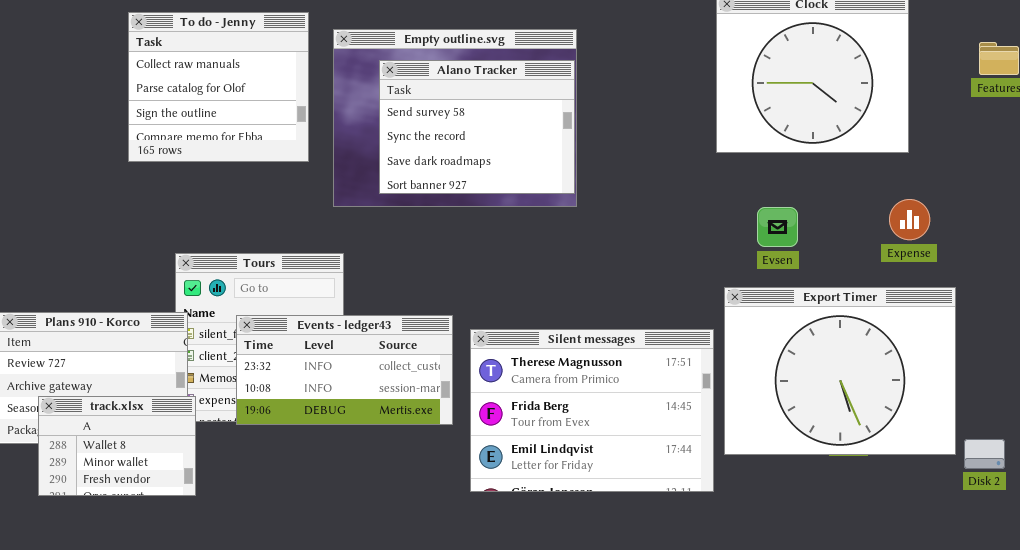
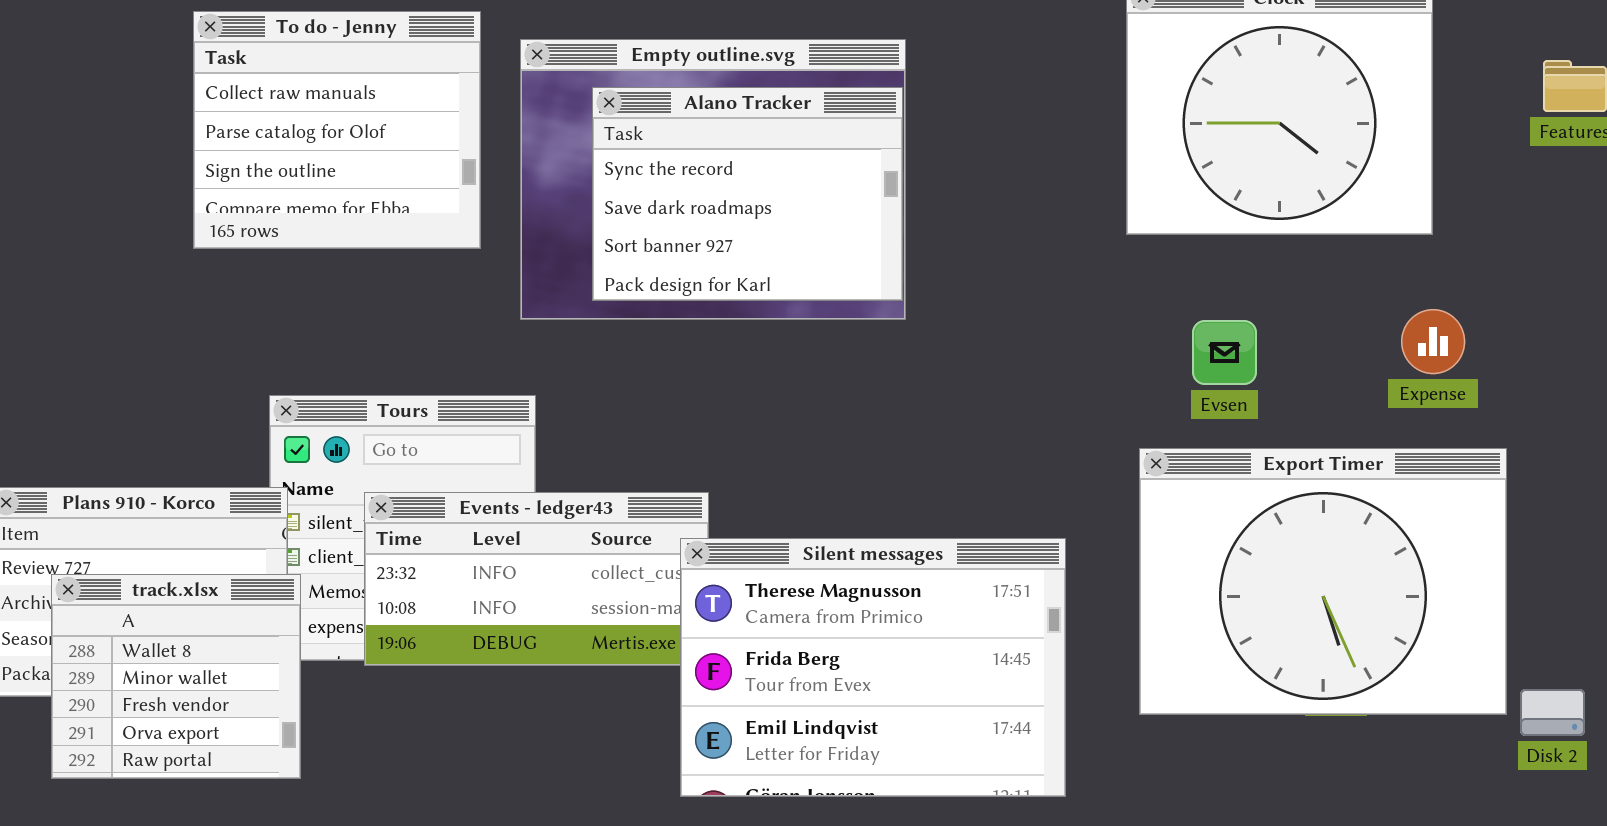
Alano Tracker: [379,60,575,194] -> [592,87,903,301], scrolled down 1 row
Silent messages: [470,329,714,492] -> [680,538,1066,797], moved
track.xlsx: [38,396,196,496] -> [51,574,301,779], resized

